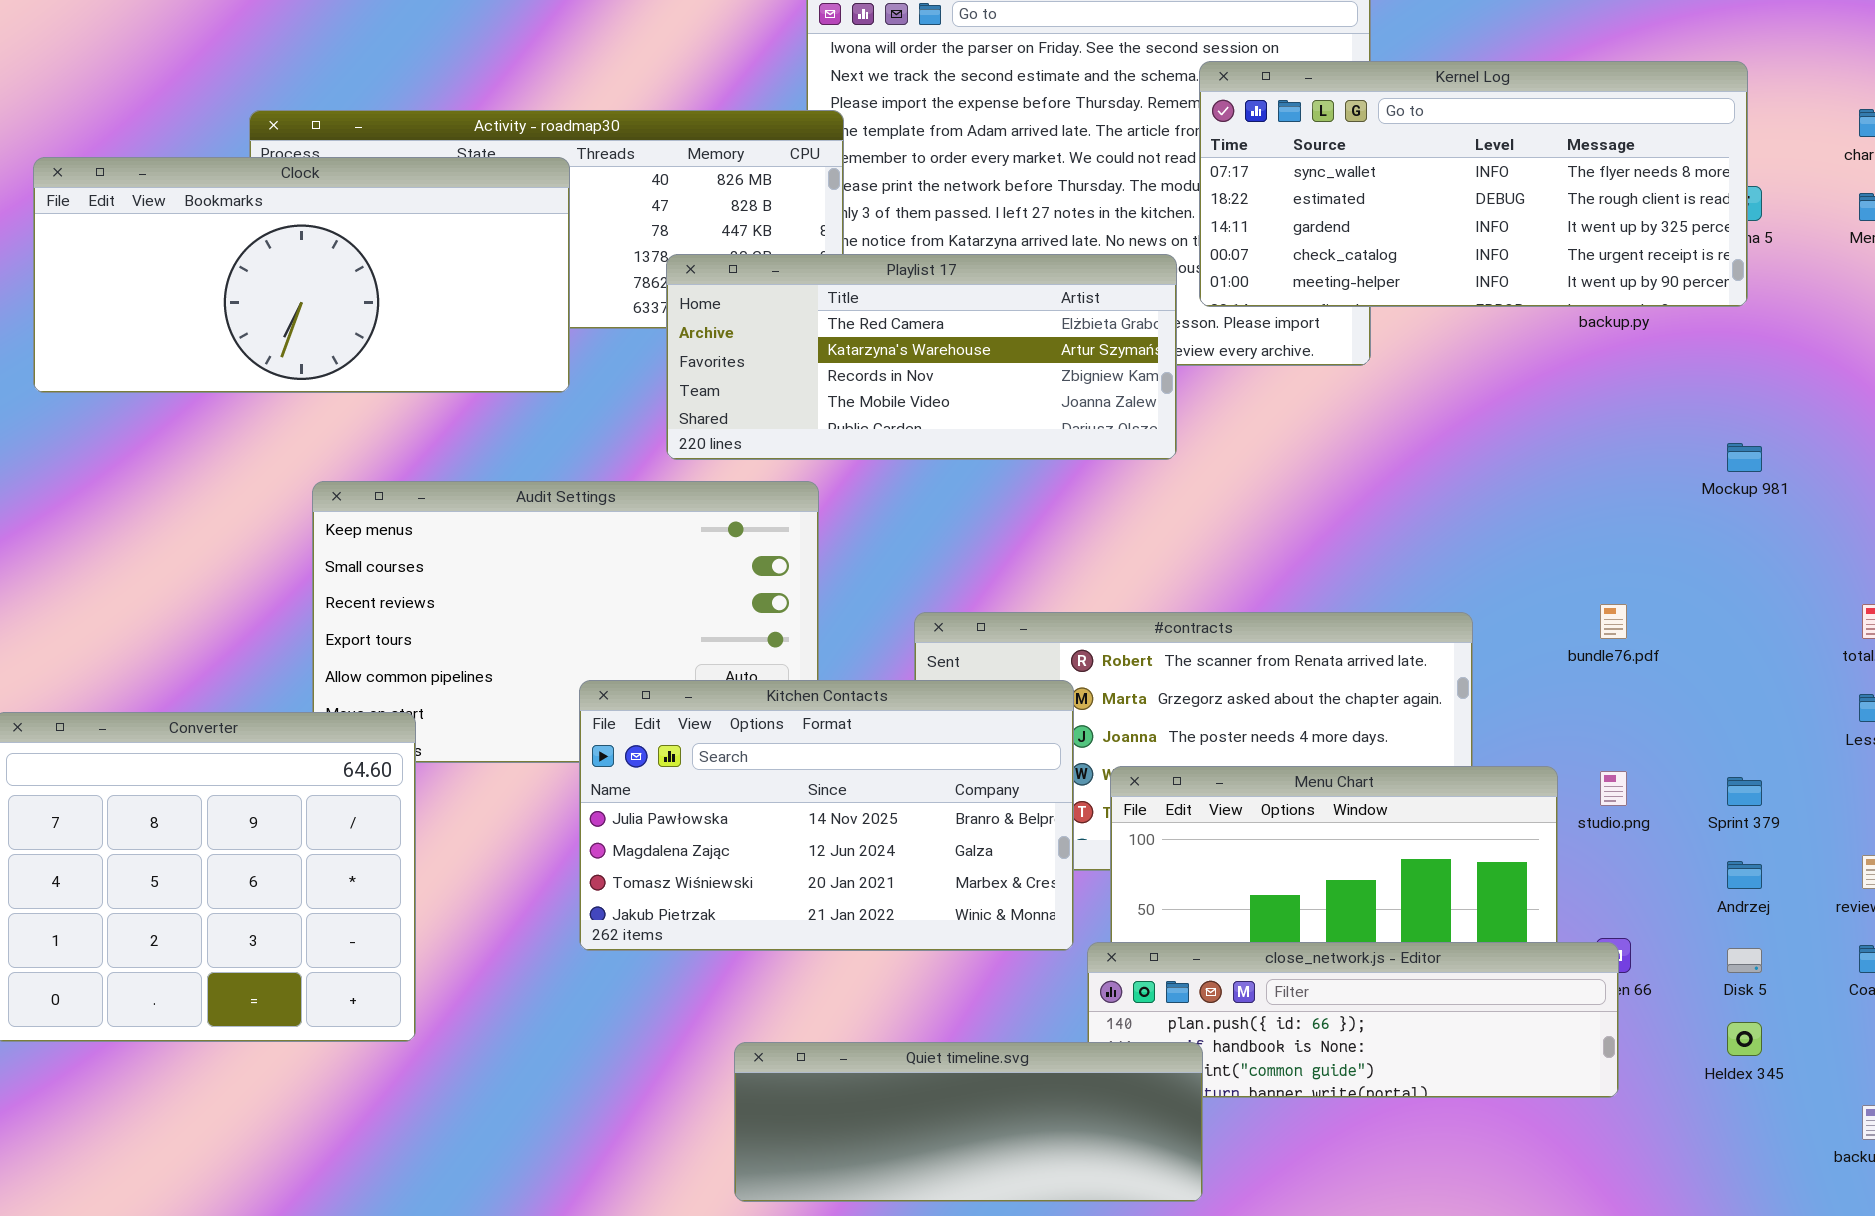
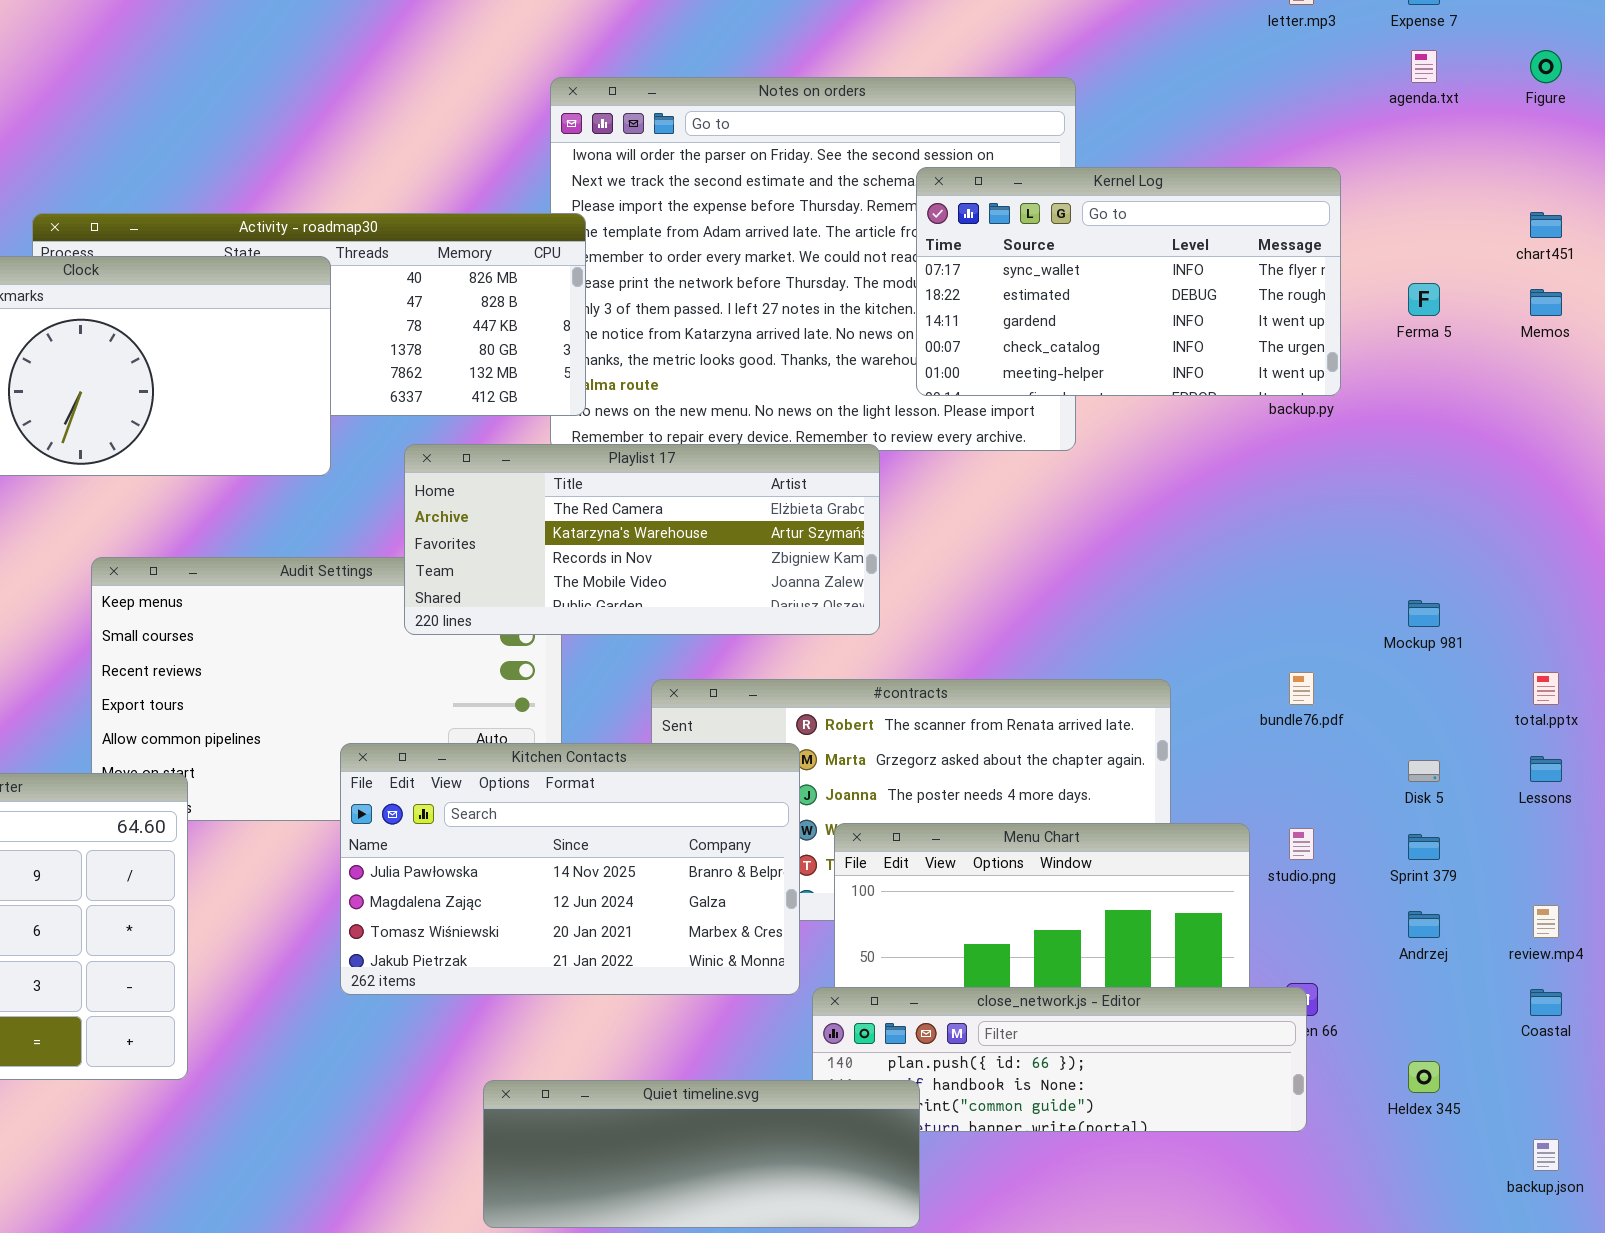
Kernel Log: [1199,61,1748,307] -> [916,167,1341,396], resized
Playlist 17: [666,254,1177,460] -> [404,444,880,635], moved
Mockup 981: [1727,443,1762,472] -> [1408,600,1440,627], moved
Disk 5: [1727,948,1762,973] -> [1408,760,1440,782], moved

